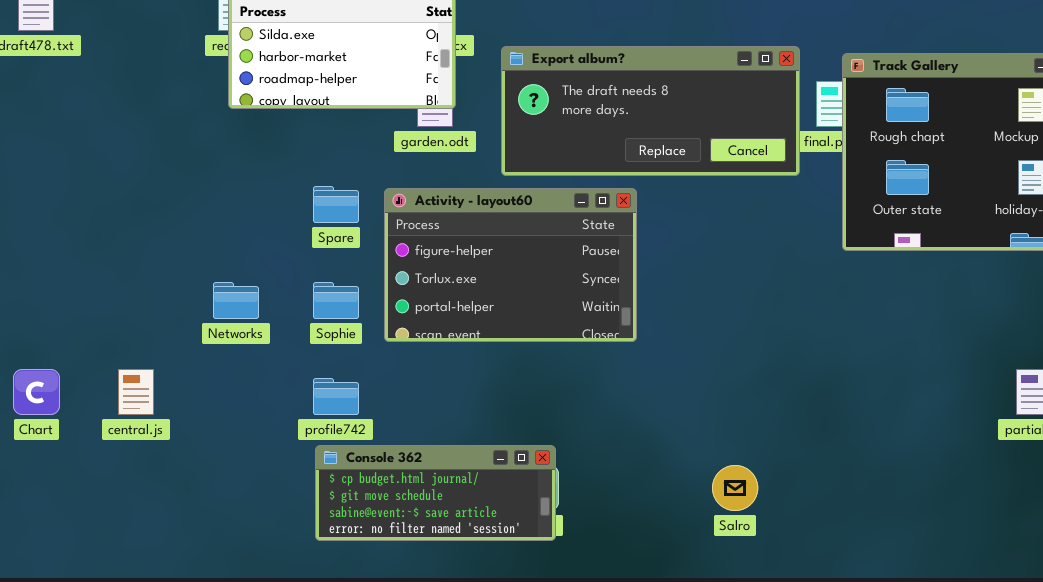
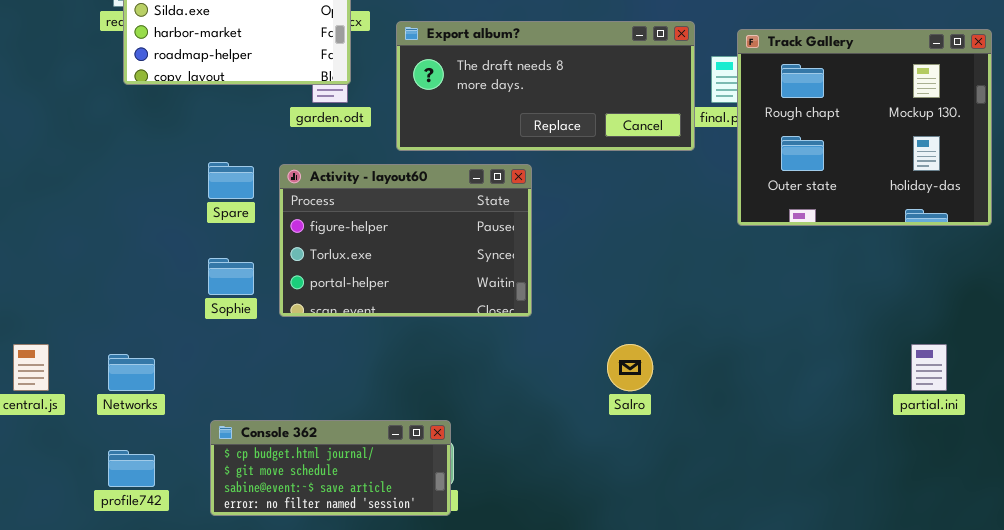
Networks: [213,282,259,319] -> [108,354,155,391], moved
profile742: [313,378,359,415] -> [108,450,155,487], moved
Salro: [712,465,758,511] -> [607,344,653,391], moved

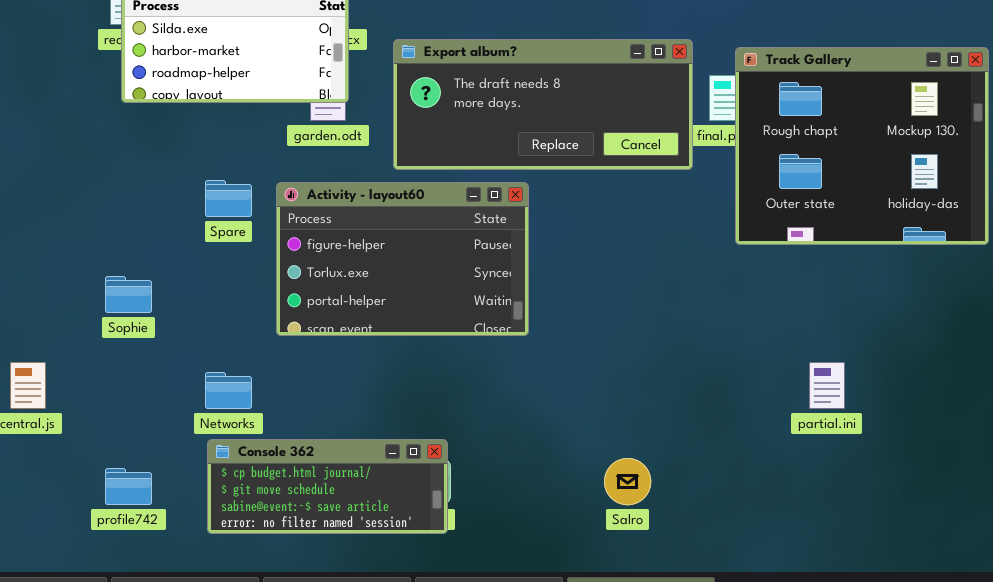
Sophie: [208,258,254,295] -> [105,276,152,313], moved
Salro: [607,344,653,391] -> [604,458,651,505], moved
partial.ini: [911,344,947,391] -> [809,362,845,409], moved
Networks: [108,354,155,391] -> [205,372,252,409], moved

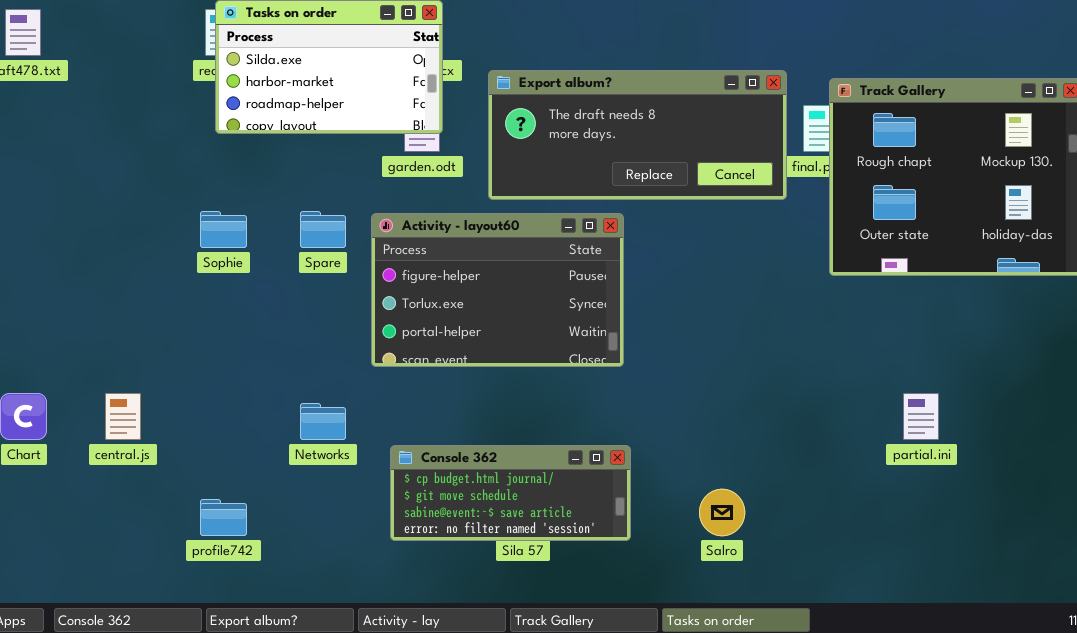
Sophie: [105,276,152,313] -> [200,211,247,248], moved
Console 362: [207,439,448,534] -> [390,445,631,541], moved

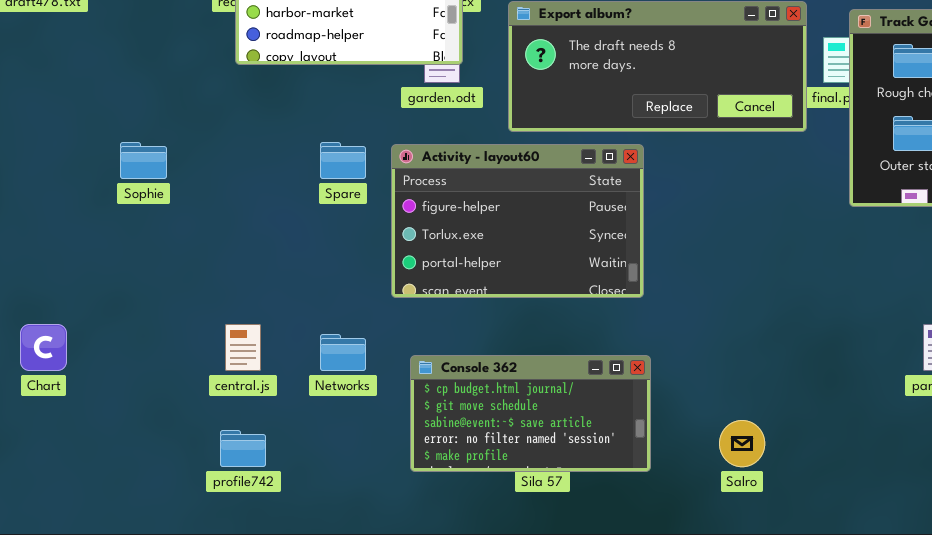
Sophie: [200,211,247,248] -> [120,142,167,179], moved
central.js: [105,393,141,440] -> [225,324,261,371], moved
Console 362: [390,445,631,541] -> [410,355,651,472], resized

